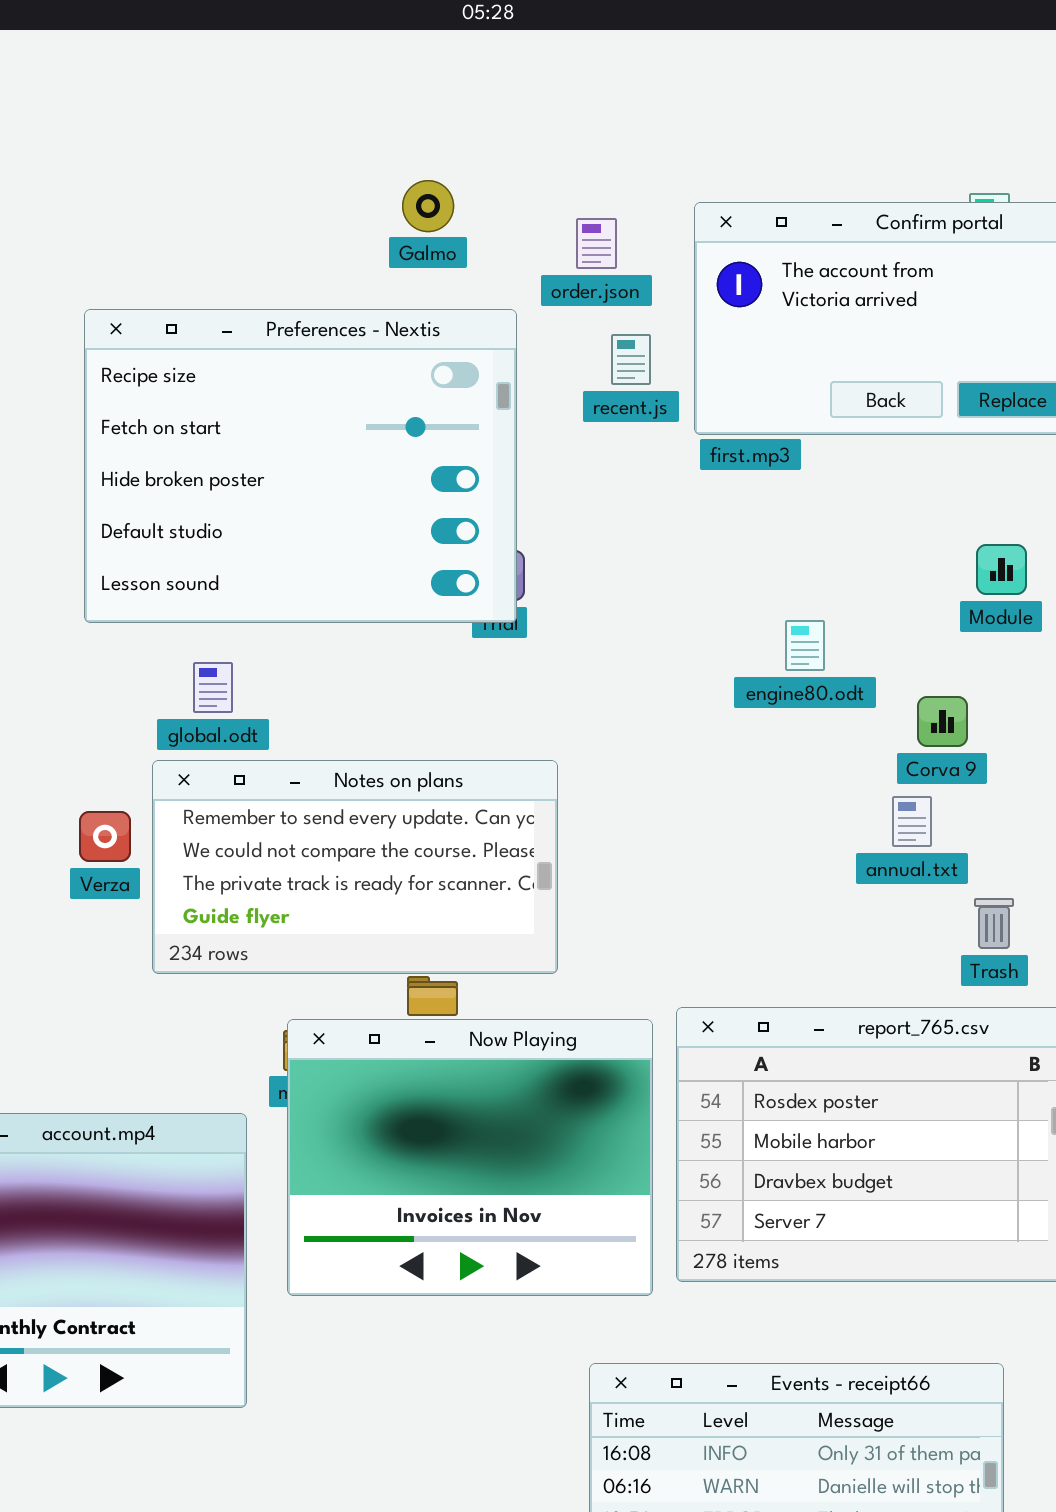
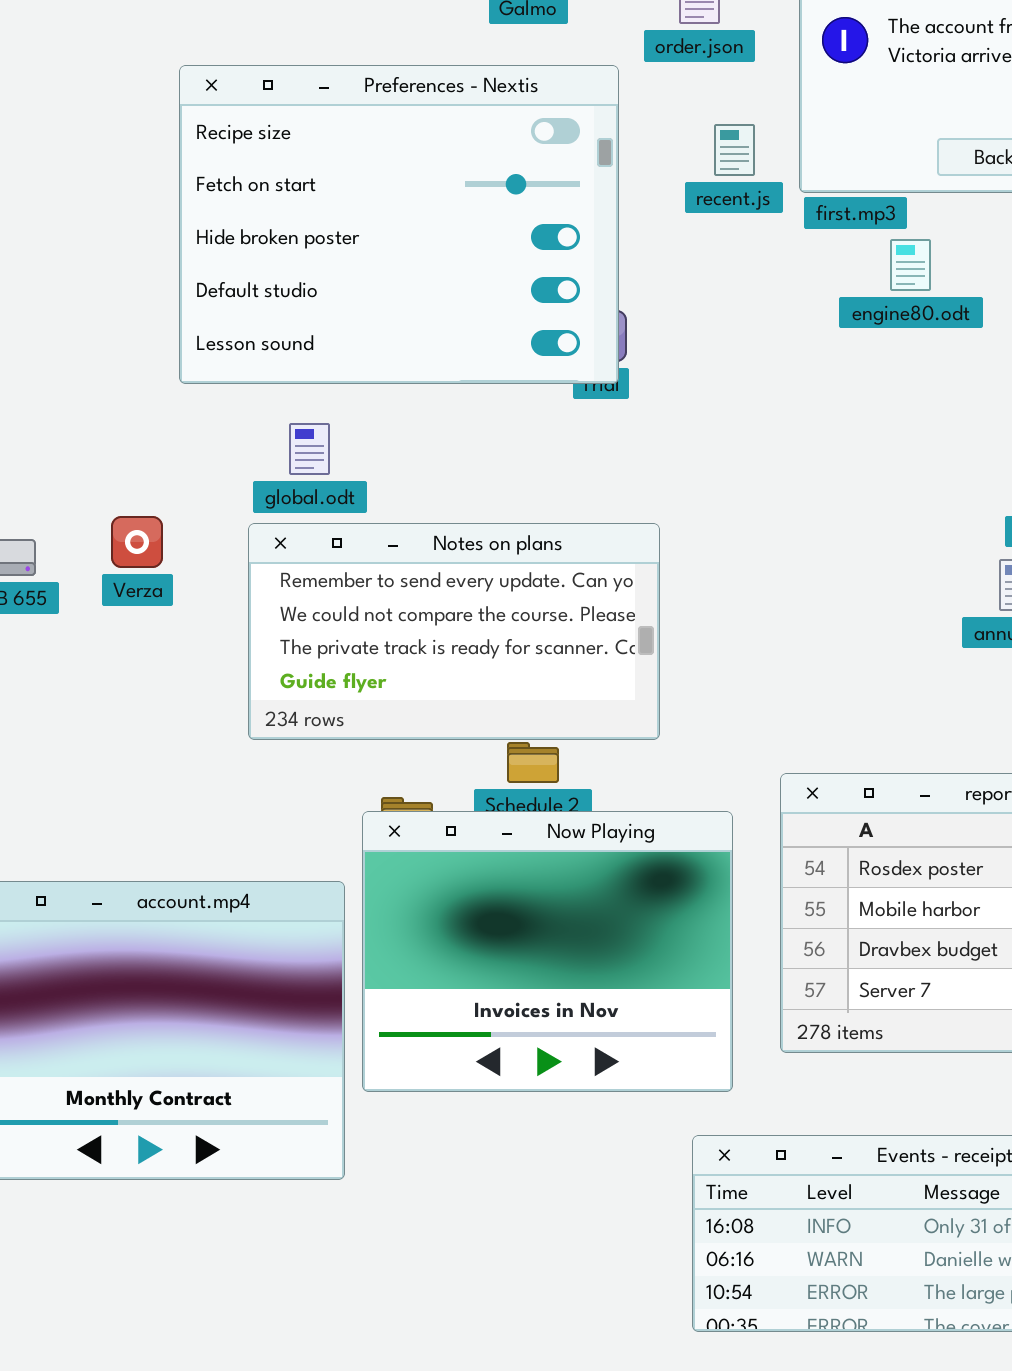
recent.js: [611,334,651,385] -> [714,124,755,176], moved
engine80.odt: [785,620,825,671] -> [890,239,931,291], moved
Verza: [79,811,131,862] -> [111,516,163,568], moved
Now Playing: [287,1019,653,1296] -> [362,811,733,1092], moved

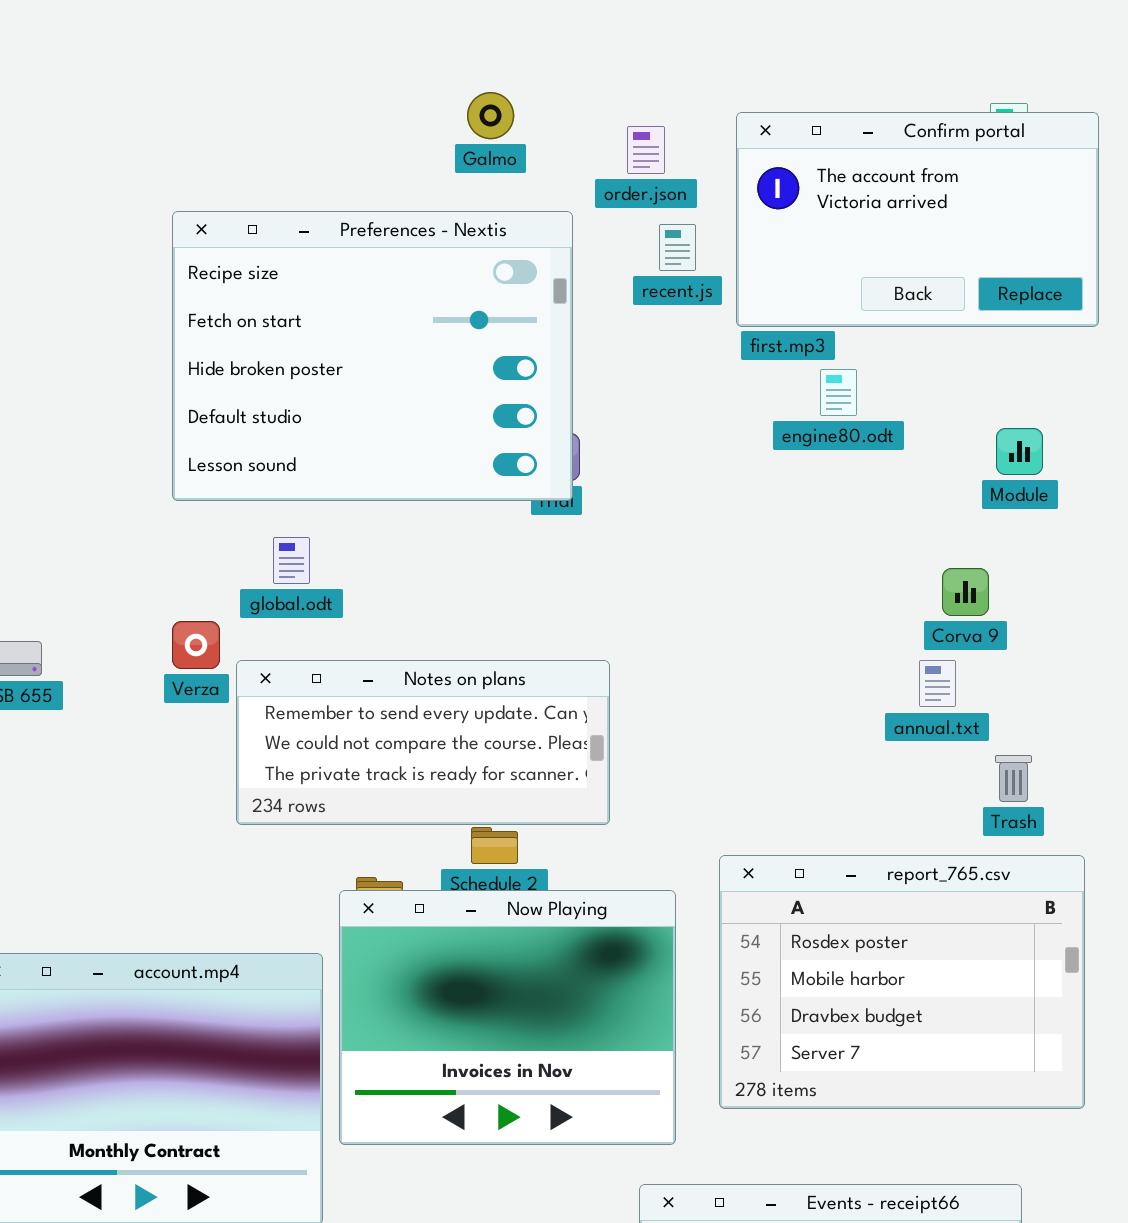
recent.js: [714,124,755,176] -> [659,224,696,271], moved
Verza: [111,516,163,568] -> [172,621,220,669], moved
Notes on plans: [248,523,660,740] -> [236,660,610,825], resized

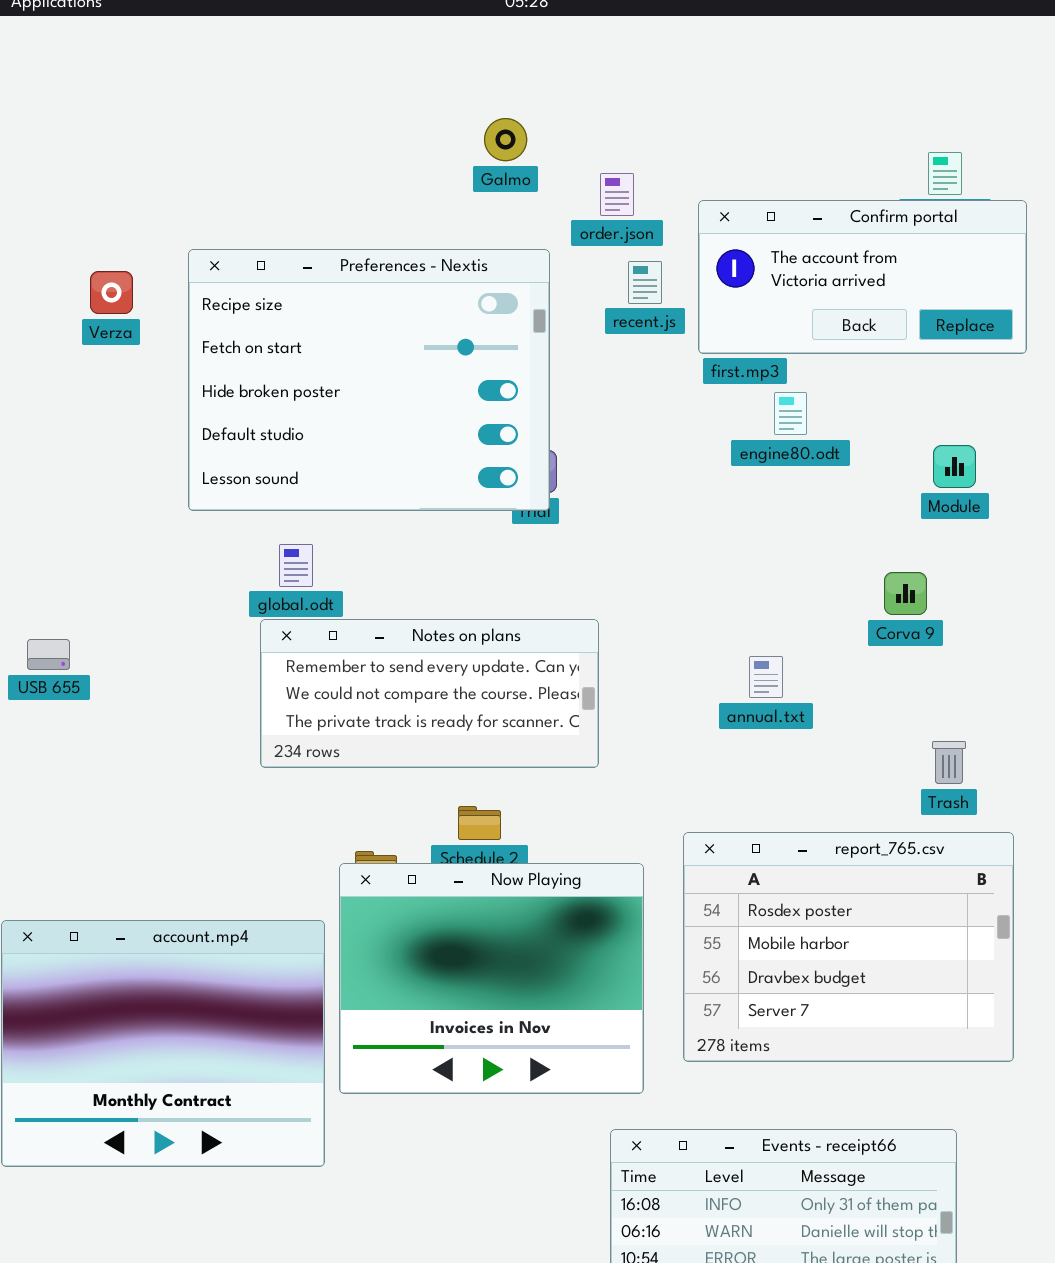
Galmo: [467,92,514,139] -> [484,118,527,161], moved
Confirm portal: [736,112,1099,327] -> [698,200,1027,354], resized
Verza: [172,621,220,669] -> [90,271,133,314], moved
Notes on plans: [236,660,610,825] -> [260,619,599,768], moved
annual.txt: [919,660,956,707] -> [749,656,783,698], moved

